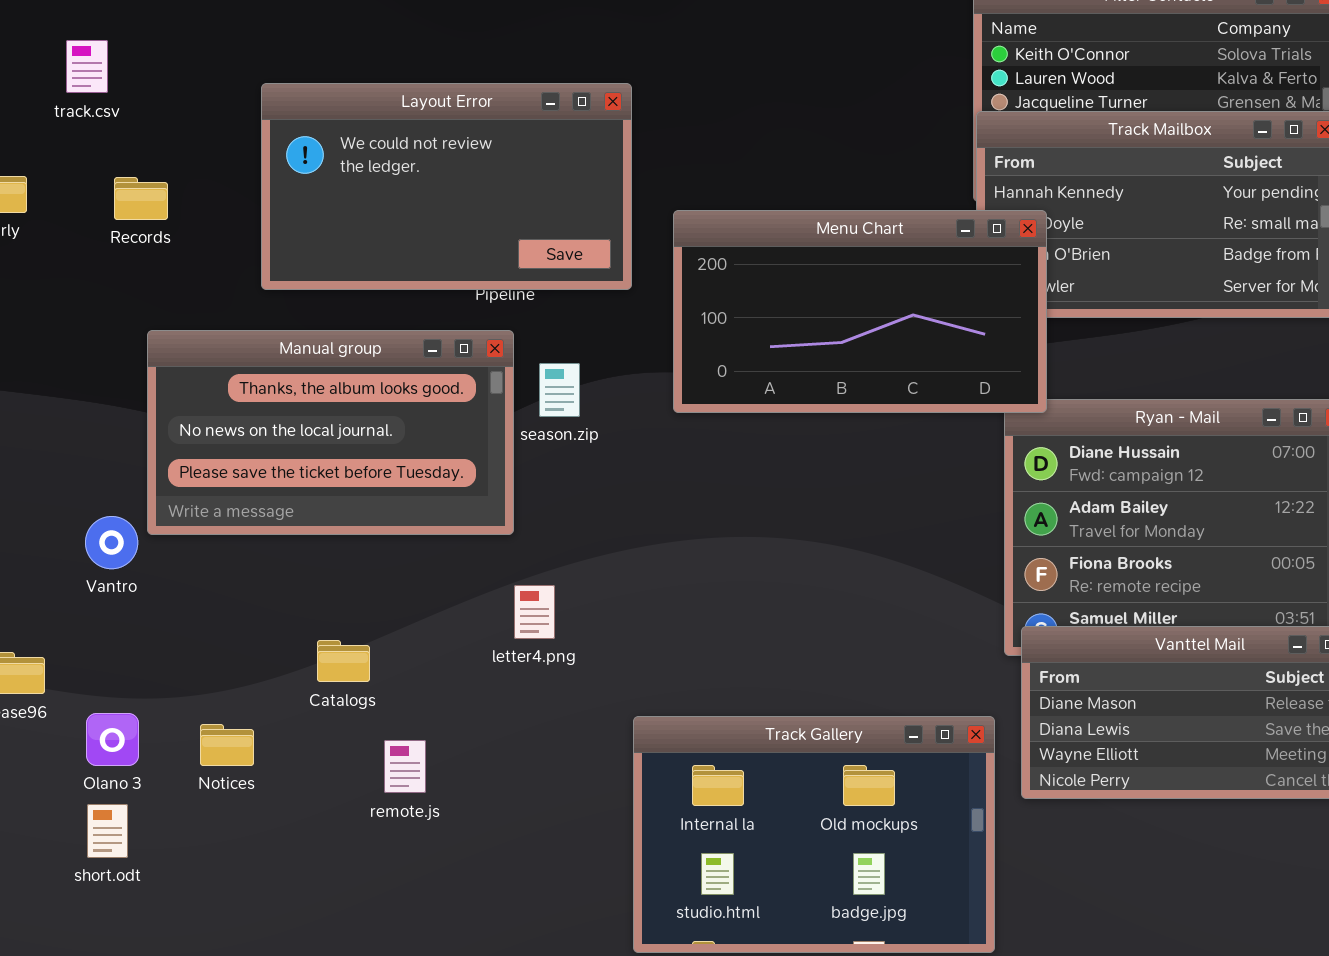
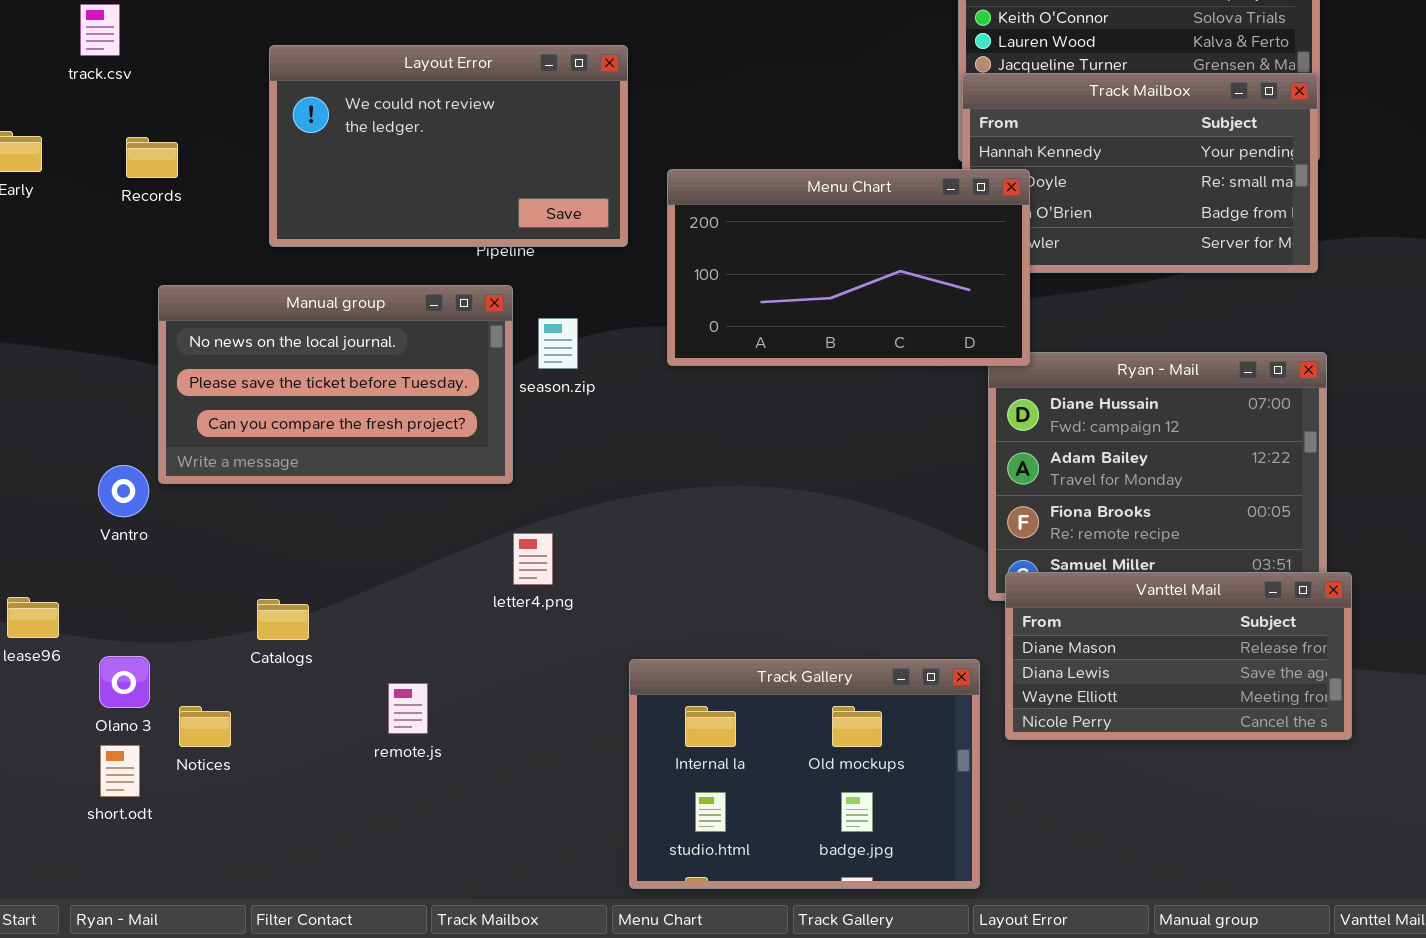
Manual group: [147,330,514,535] -> [158,285,513,484], scrolled down 1 row
Catalogs: [317,640,370,682] -> [257,599,309,640], moved
Notices: [200,724,254,766] -> [179,706,231,747], moved

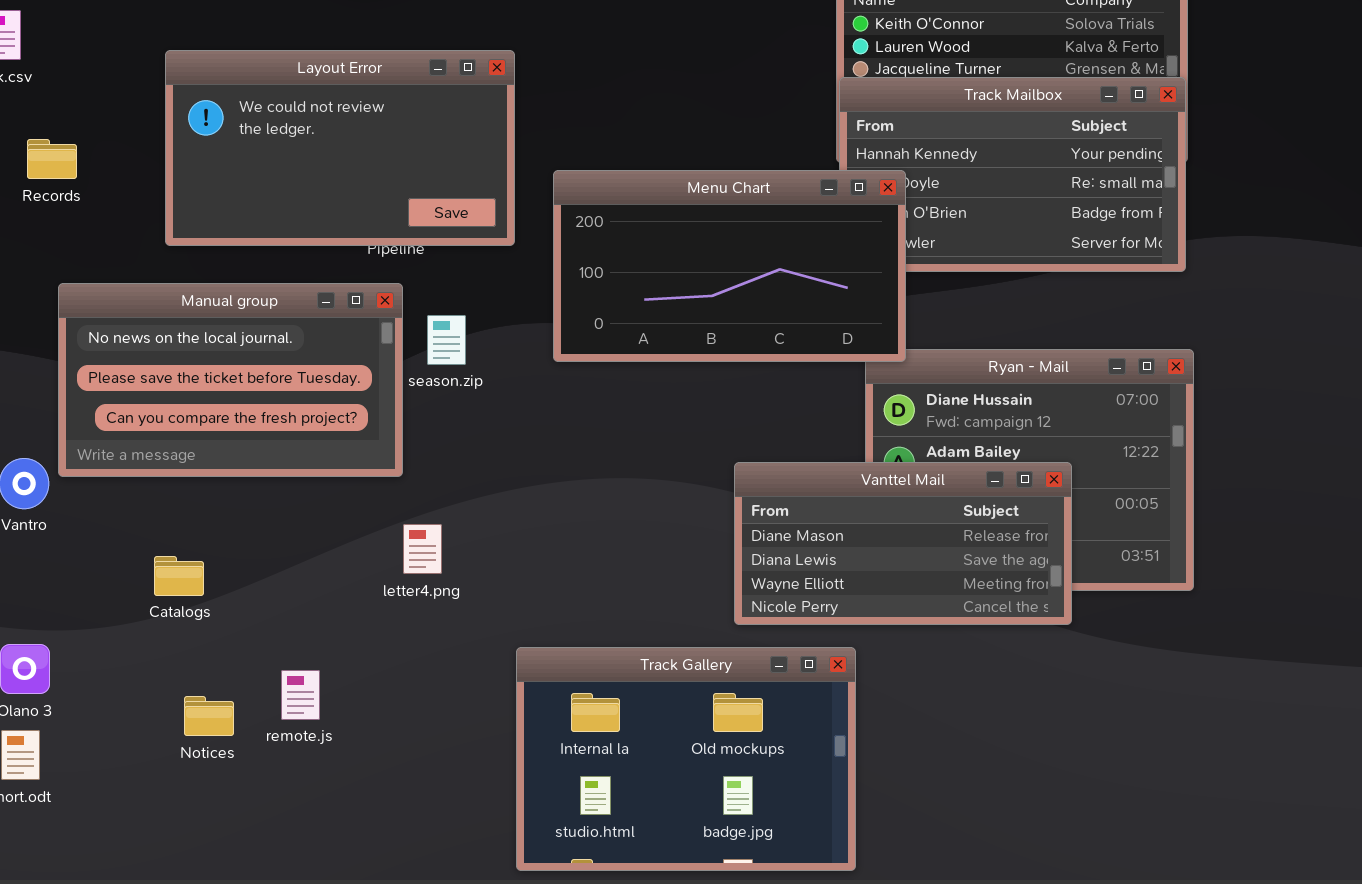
Vanttel Mail: [1005,572,1352,740] -> [734,462,1072,625], moved
Catalogs: [257,599,309,640] -> [154,556,204,596], moved
Notices: [179,706,231,747] -> [184,696,234,736], moved

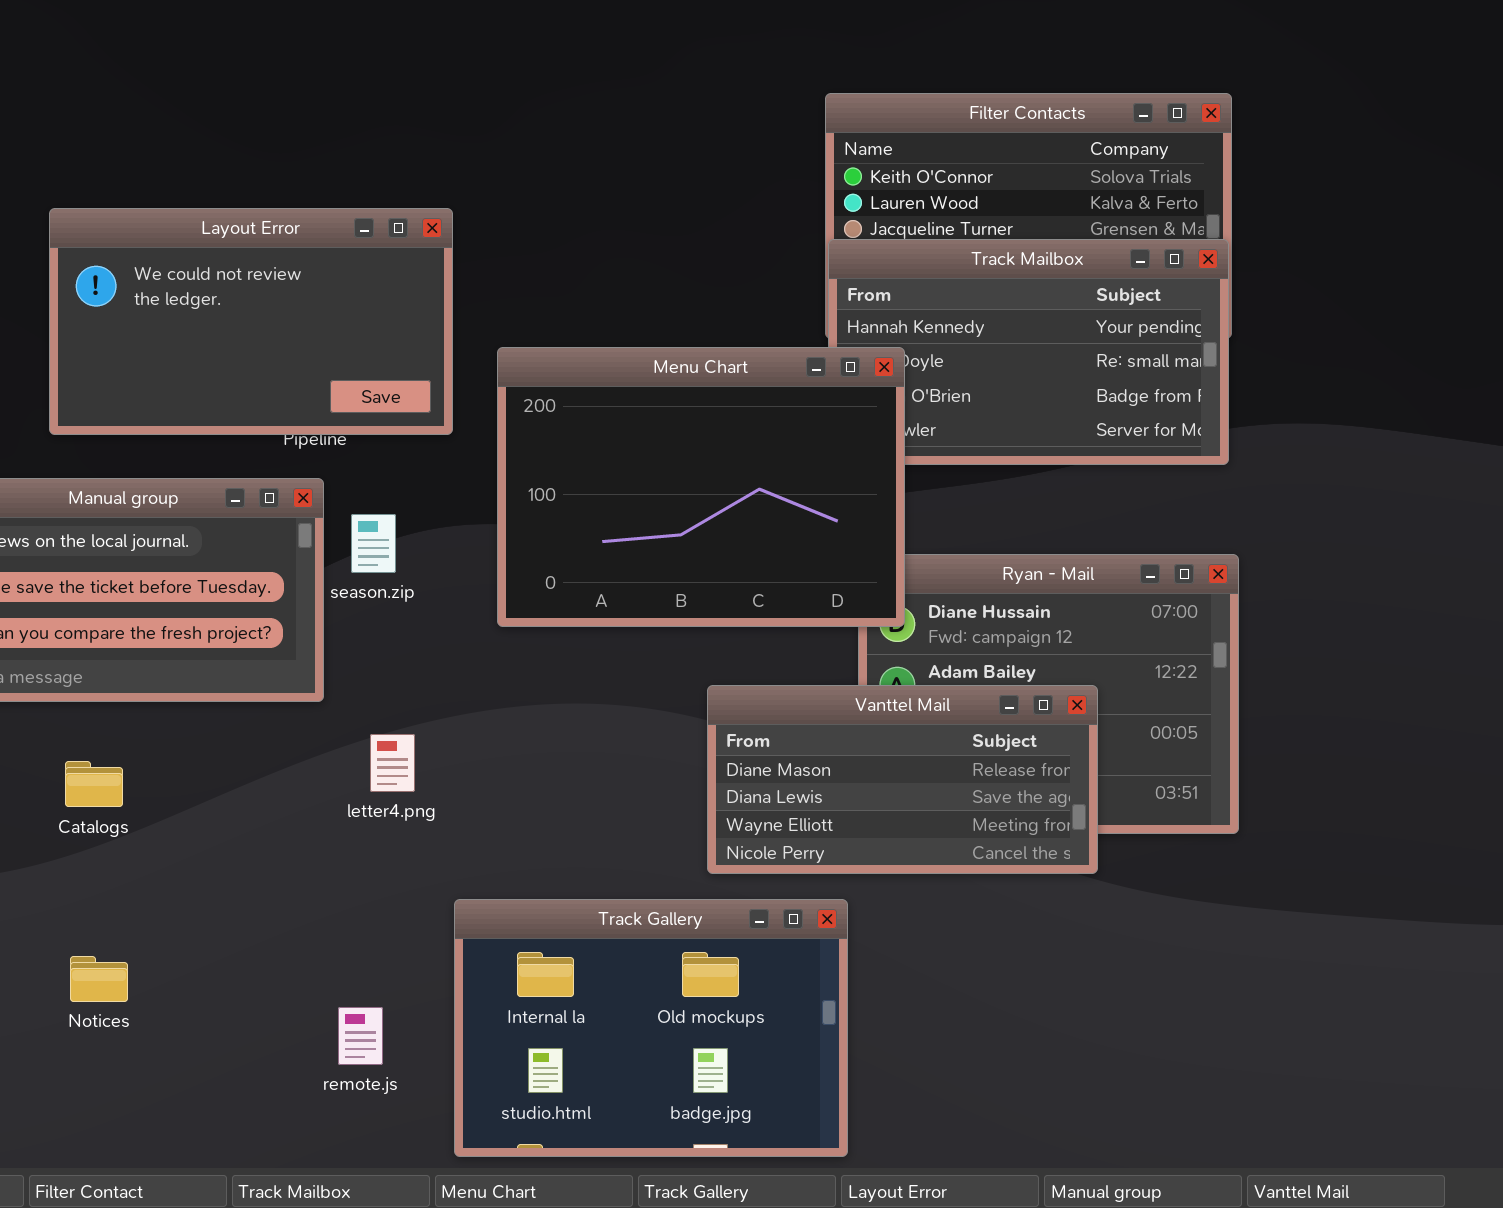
Menu Chart: [553,170,906,362] -> [497,347,905,627], resized
letter4.png: [403,524,442,574] -> [370,734,415,792], moved
Catalogs: [154,556,204,596] -> [65,761,123,807], moved
remote.js: [281,670,320,720] -> [338,1007,383,1065], moved

